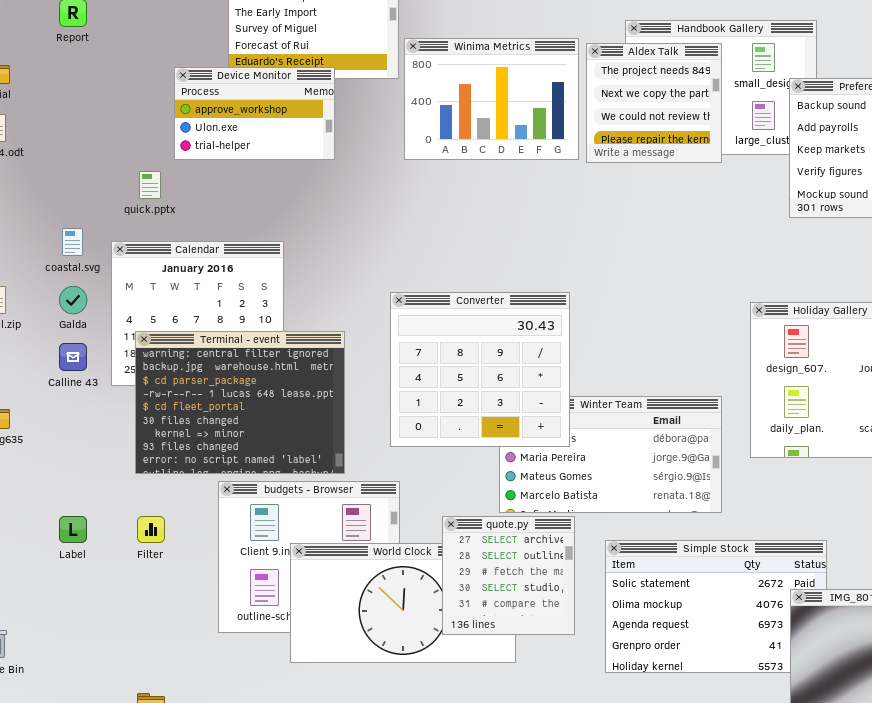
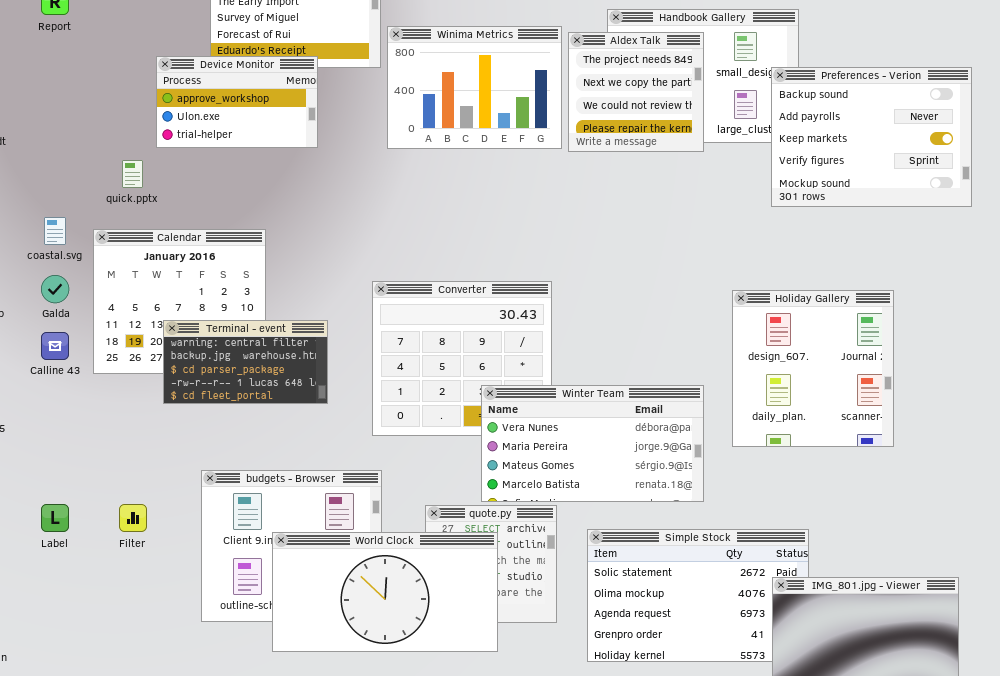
Terminal - event: [135,331,345,474] -> [163,320,328,404], resized
Winter Team: [499,396,722,513] -> [481,385,704,502], raised
World Clock: [290,543,516,663] -> [272,532,498,652], raised

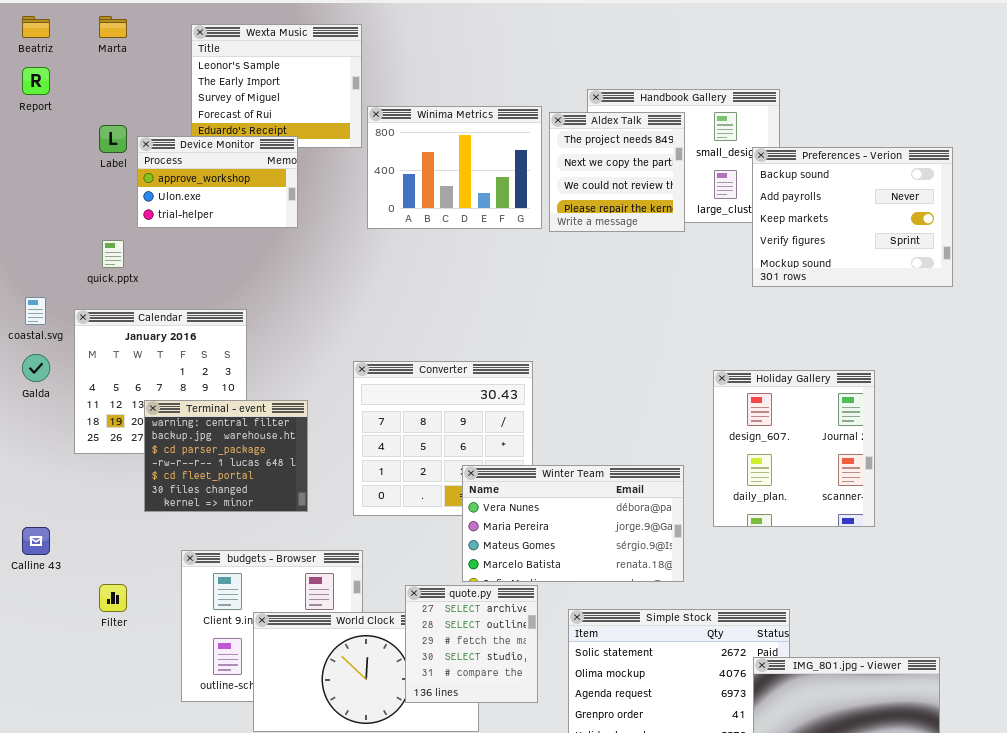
Terminal - event: [163,320,328,404] -> [144,400,308,512], resized
Calline 43: [41,332,69,360] -> [22,527,50,555], moved
Label: [41,504,69,532] -> [99,125,127,153], moved
quote.py: [425,505,557,623] -> [405,585,538,703], raised

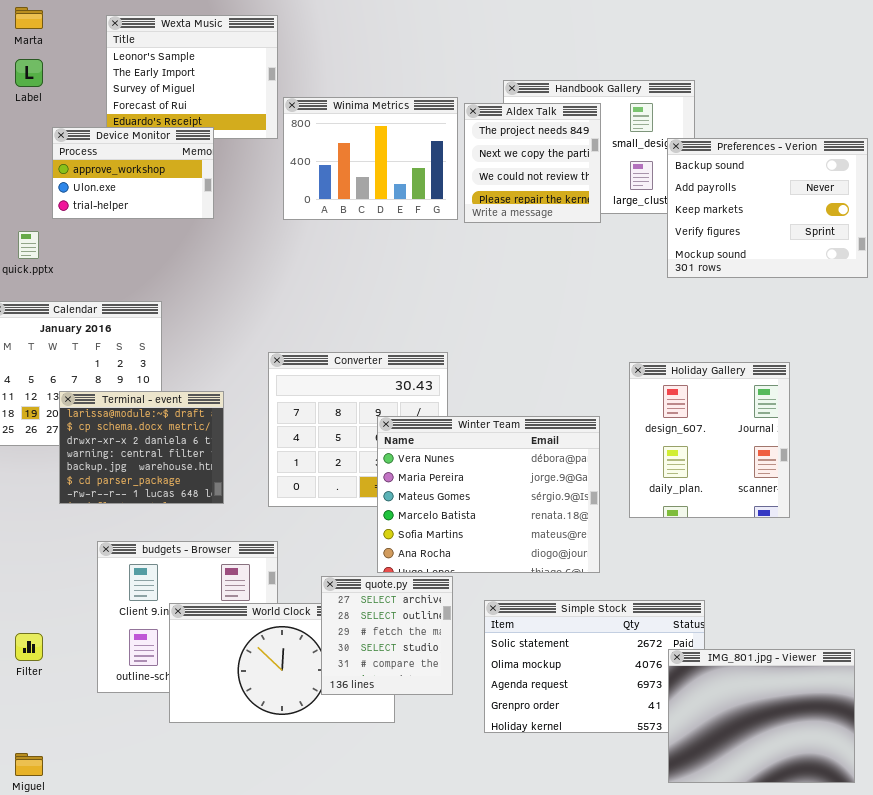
Label: [99,125,127,153] -> [15,59,43,87], moved
Terminal - event: [144,400,308,512] -> [59,391,224,504], scrolled up 3 rows
Winter Team: [462,465,684,582] -> [377,416,600,573], resized
Filter: [99,584,127,612] -> [15,633,43,661], moved

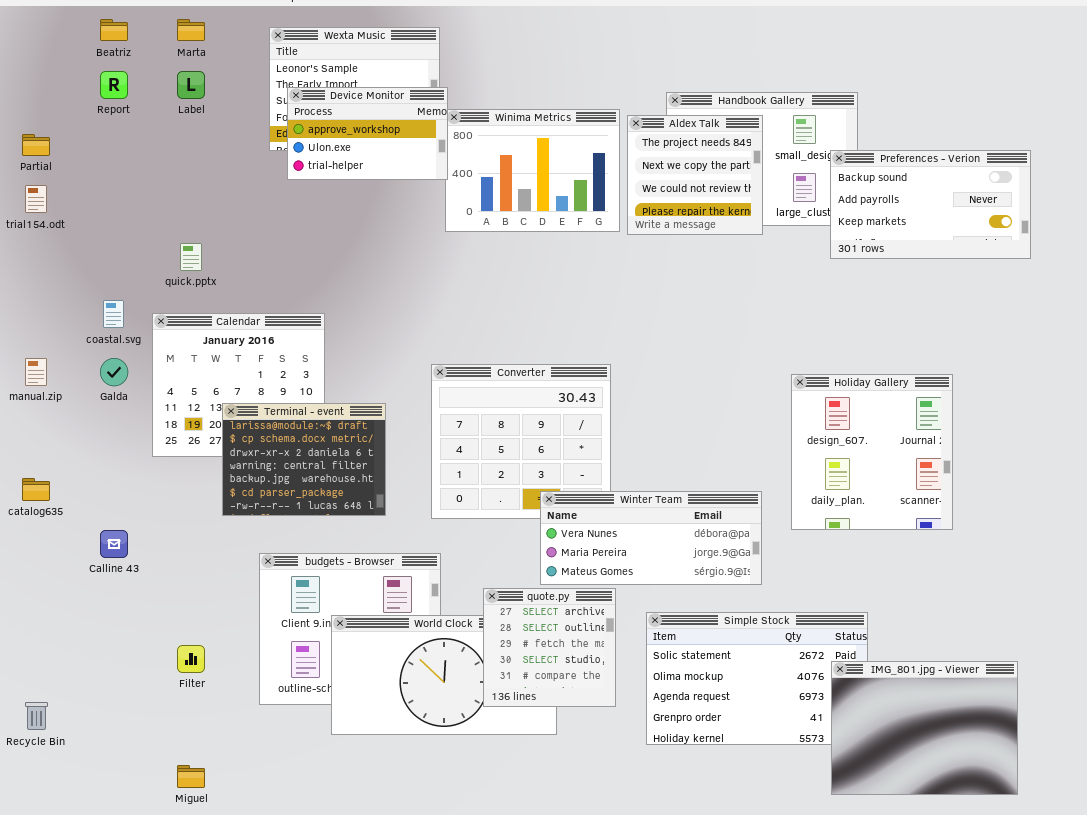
Device Monitor: [52,127,214,219] -> [287,87,448,180], moved
Preferences - Verion: [667,138,868,278] -> [830,150,1031,259], resized
Winter Team: [377,416,600,573] -> [540,491,762,585], resized

